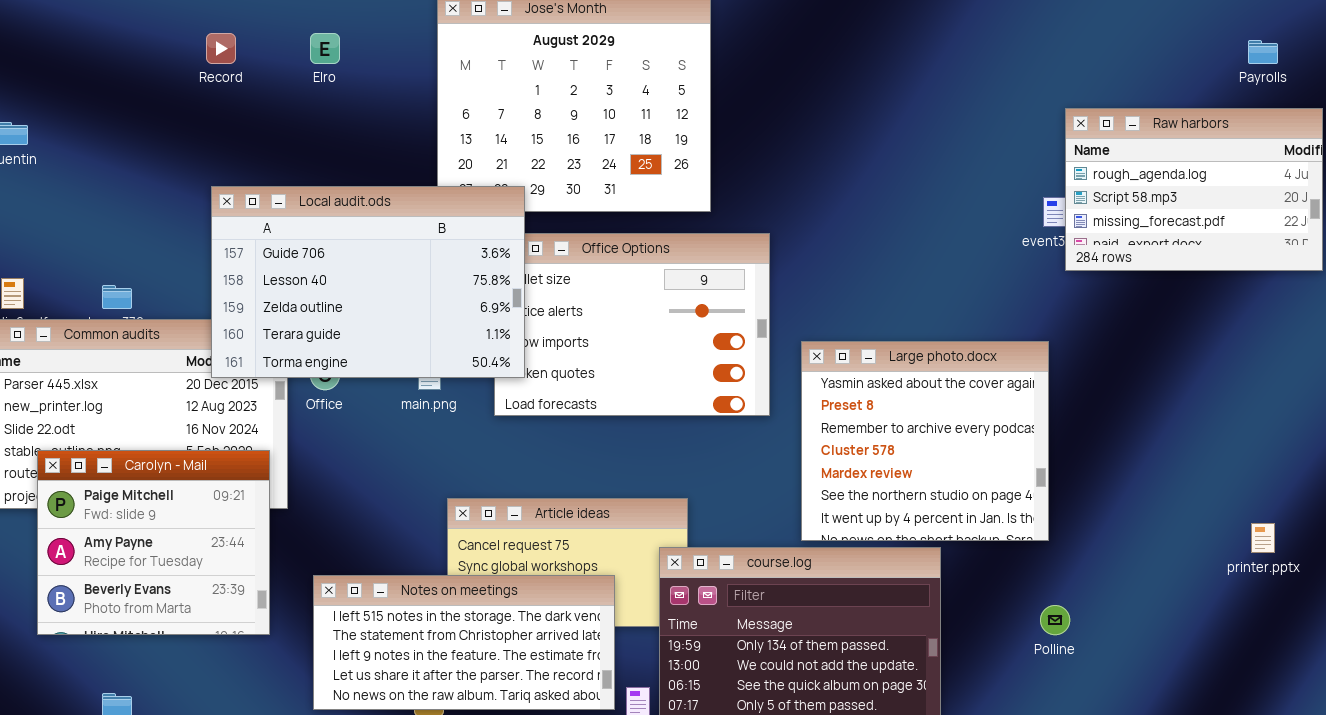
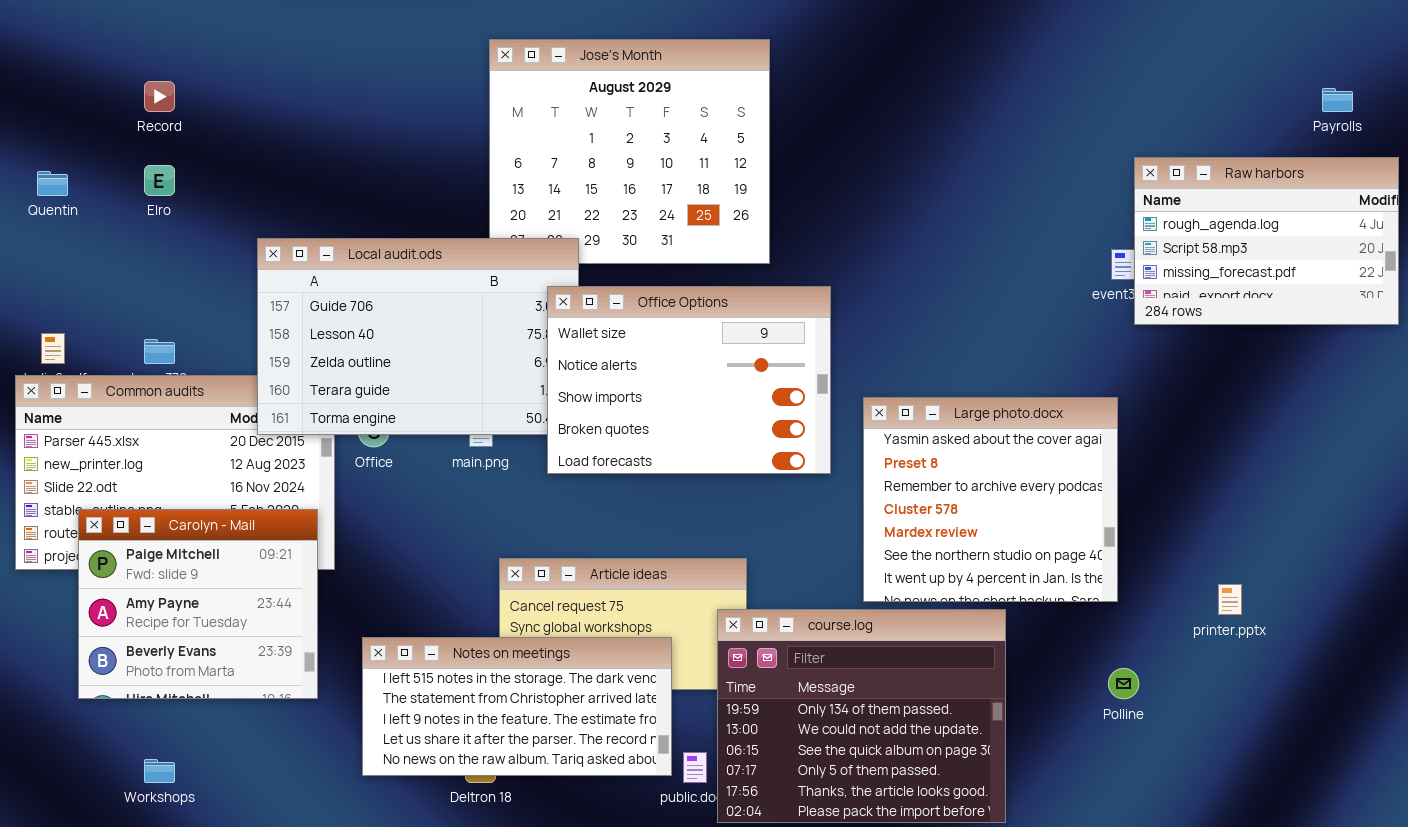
Record: [206,33,236,64] -> [144,81,175,112], moved
Elro: [310,33,340,64] -> [144,165,175,196], moved
Office Options: [494,233,770,416] -> [547,286,831,474], raised
printer.pptx: [1251,523,1275,553] -> [1218,584,1242,615], moved

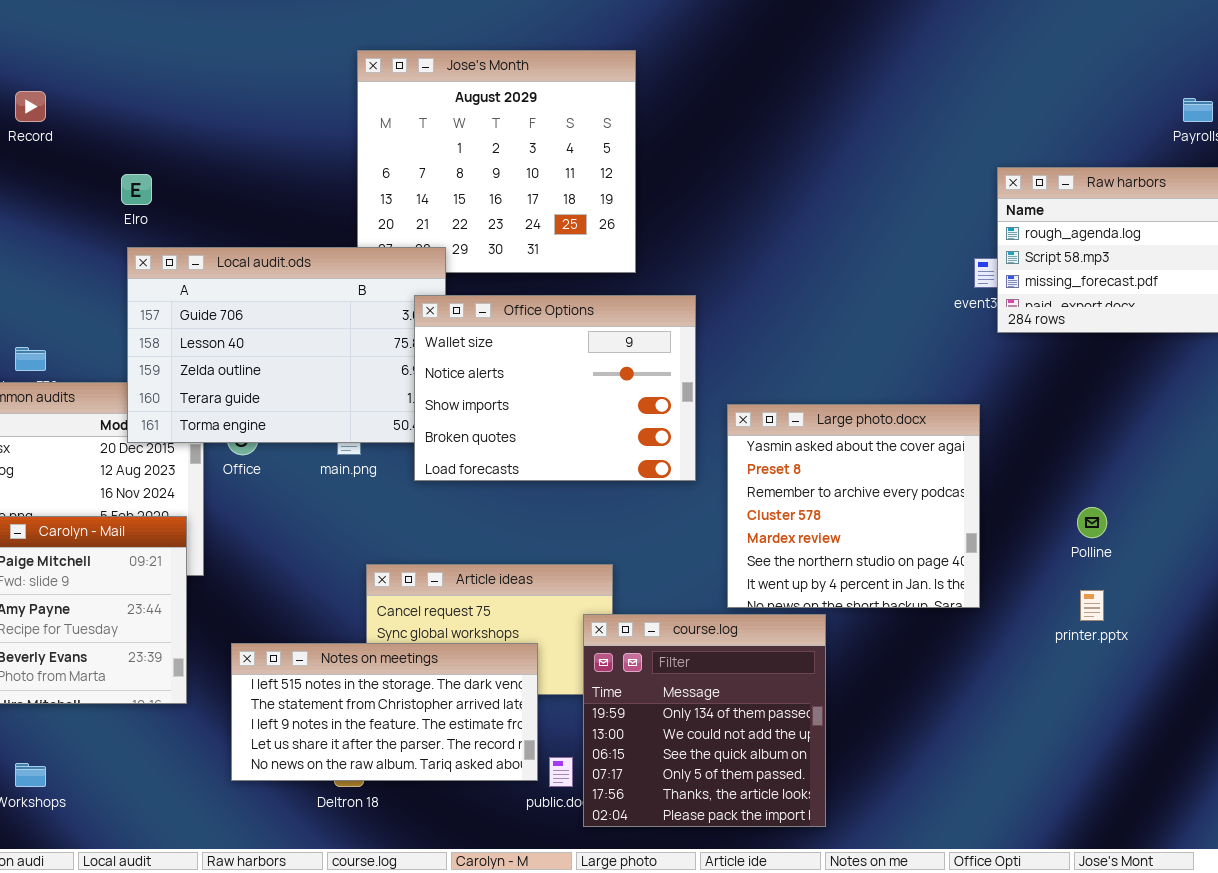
Elro: [144,165,175,196] -> [121,174,152,205], moved
course.log: [717,609,1006,823] -> [583,614,826,827], resized
Polline: [1108,668,1139,699] -> [1077,507,1107,538], moved

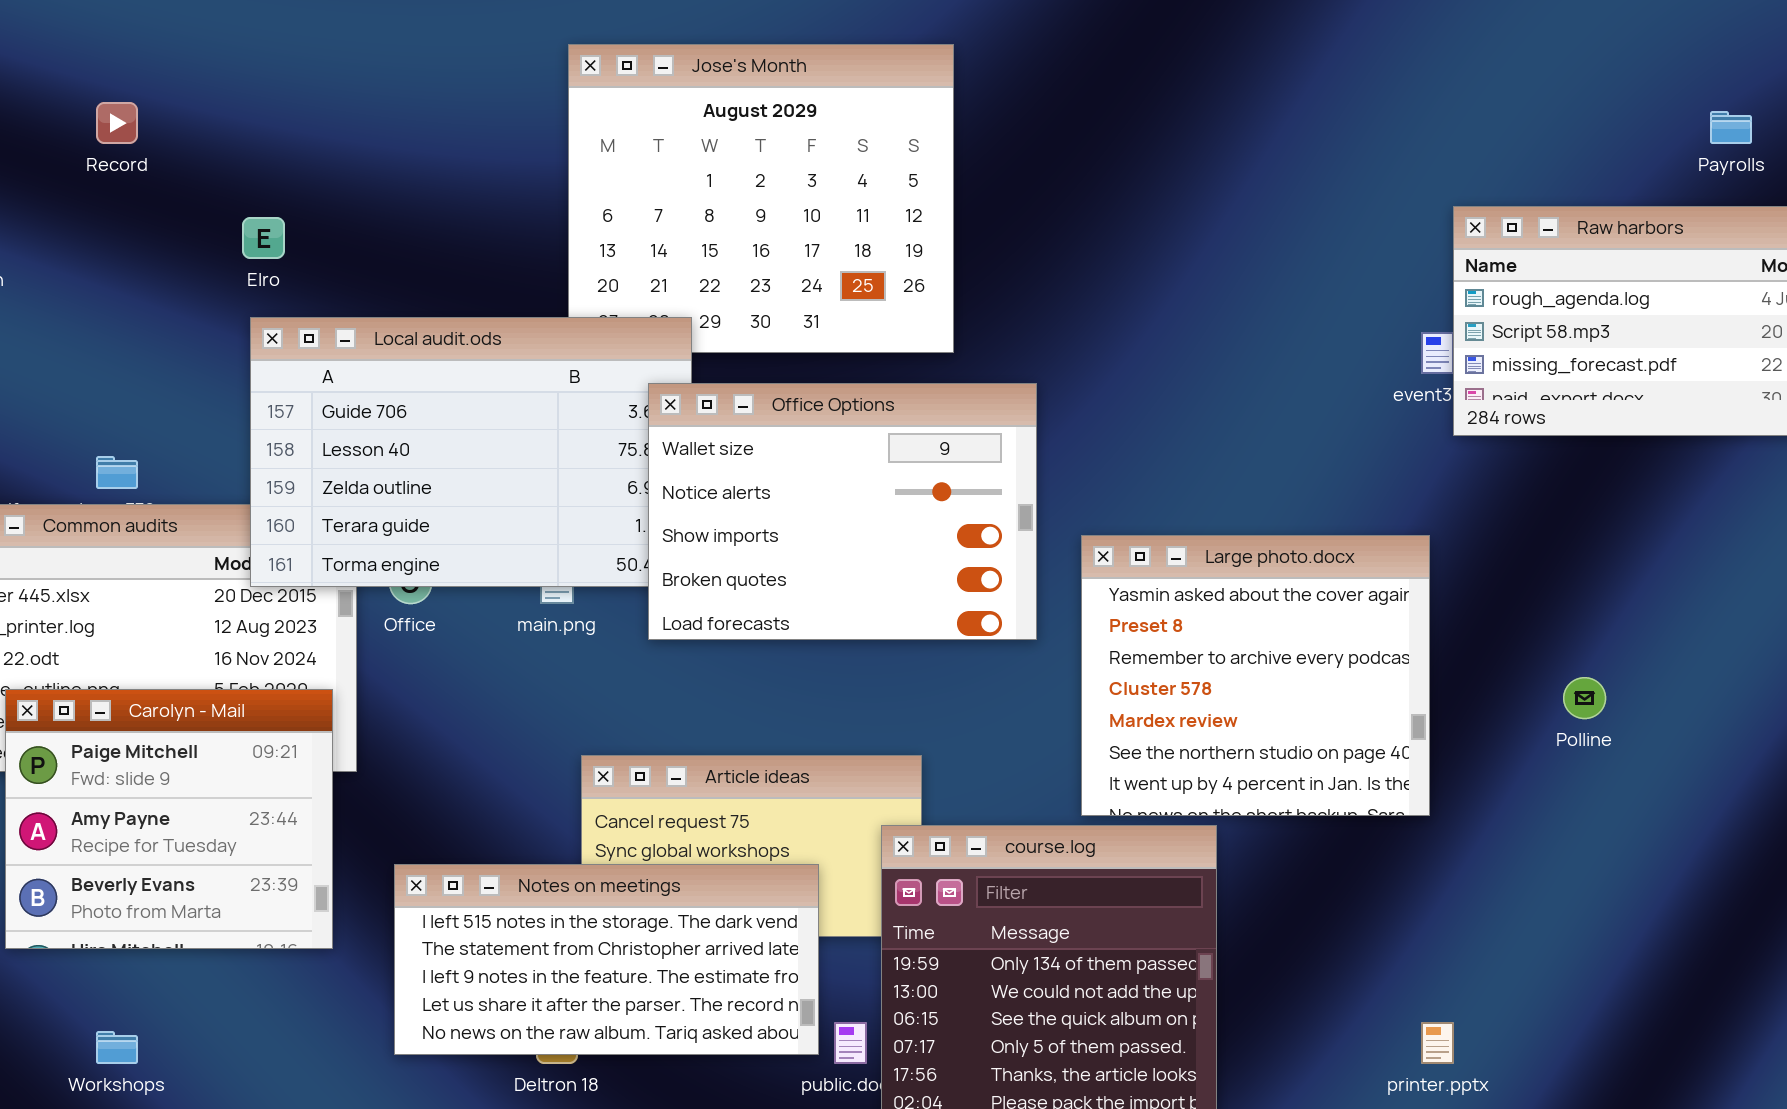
printer.pptx: [1080,590,1104,621] -> [1421,1022,1454,1064], moved

